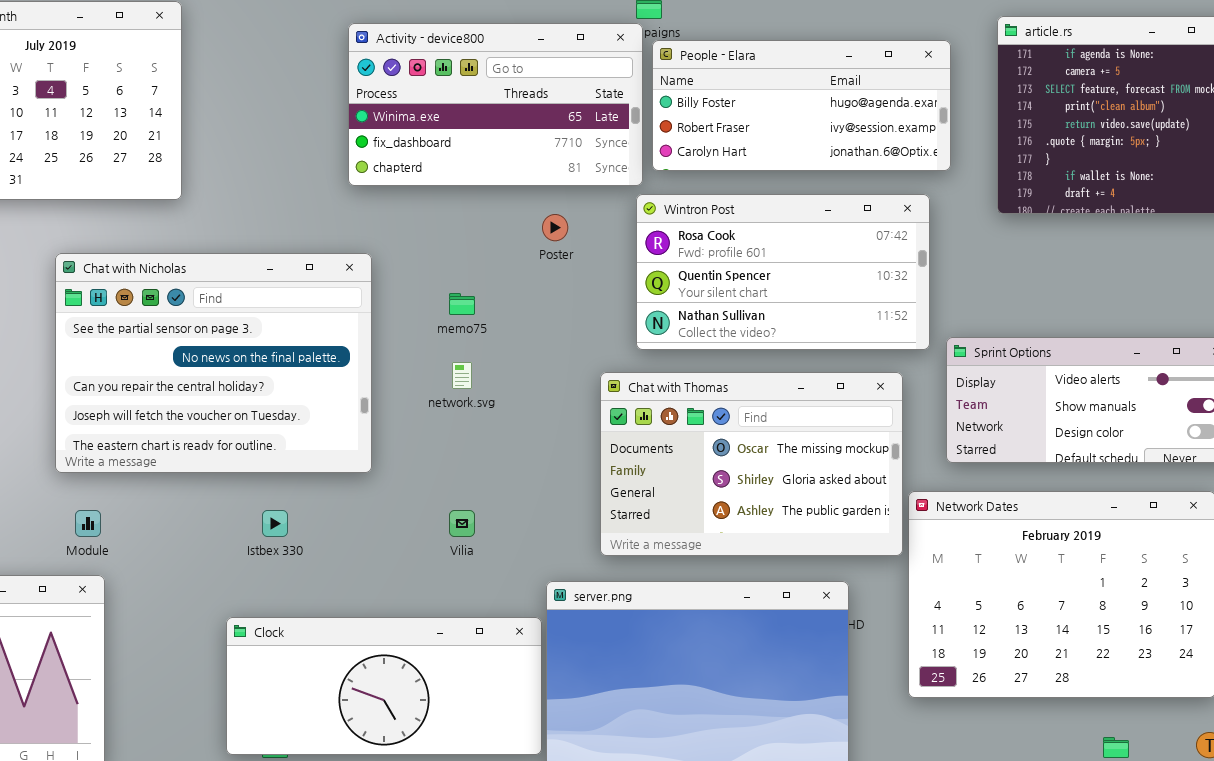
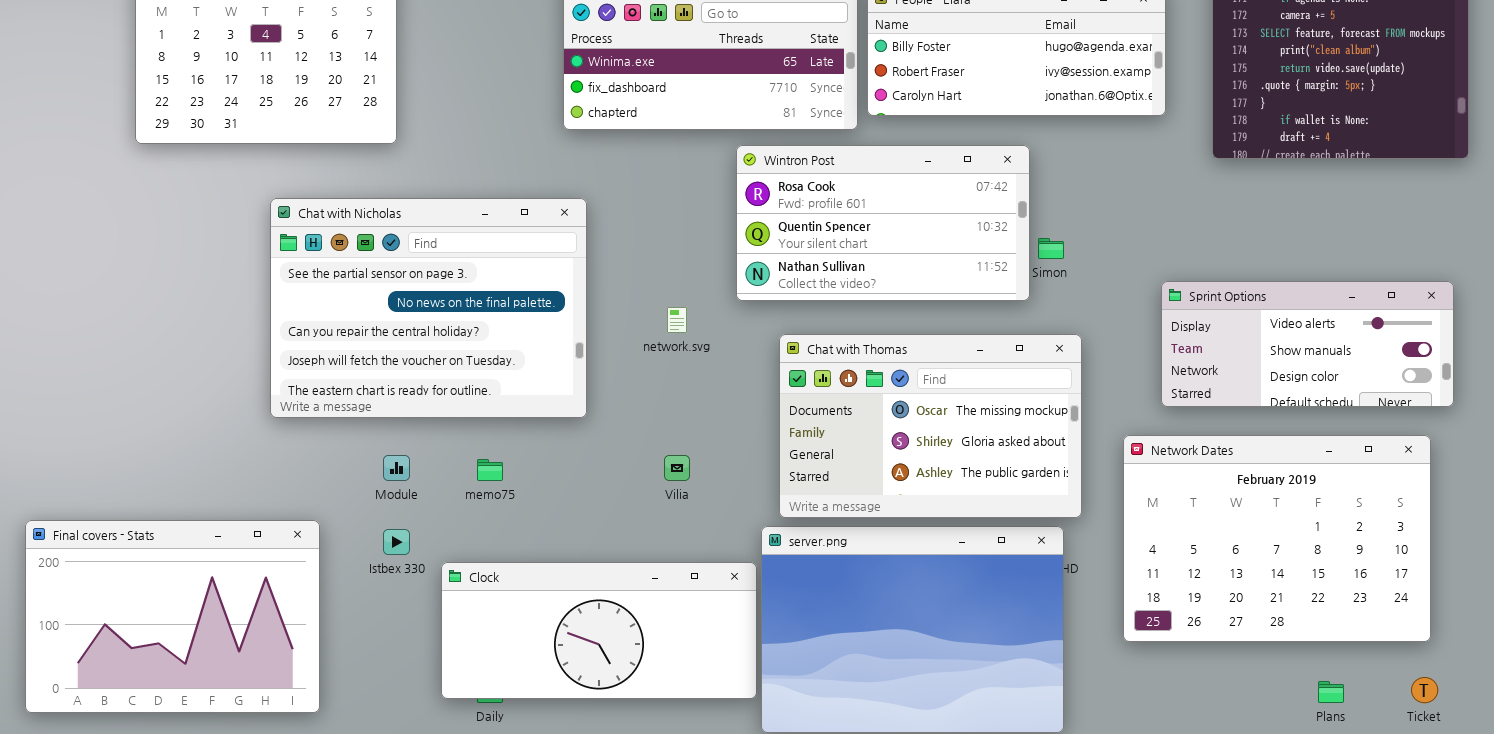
Wintron Post: [636,194,930,350] -> [736,145,1030,301], moved
memo75: [449,293,475,315] -> [477,459,503,481], moved
Chat with Thomas: [600,372,903,556] -> [779,334,1082,518], moved
Module: [75,510,101,537] -> [383,455,410,481], moved
Istbex 330: [262,510,288,537] -> [383,529,410,555], moved

